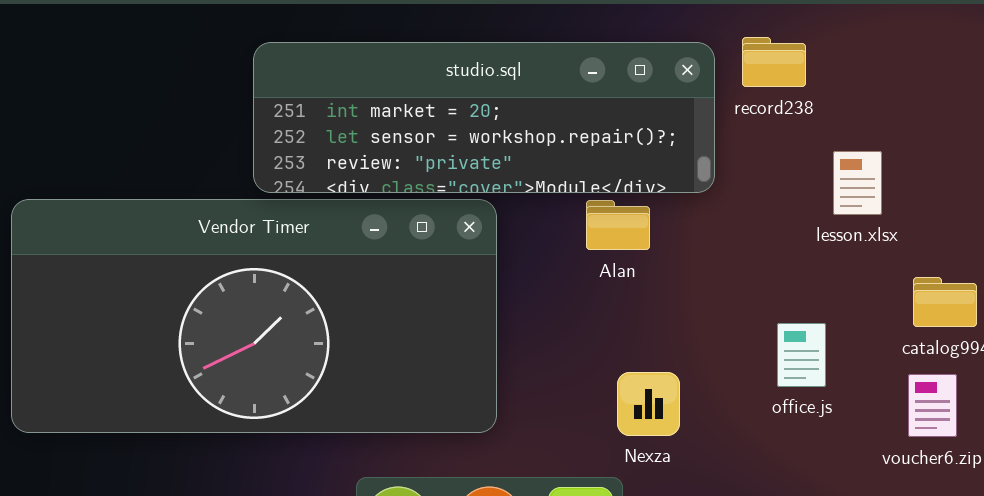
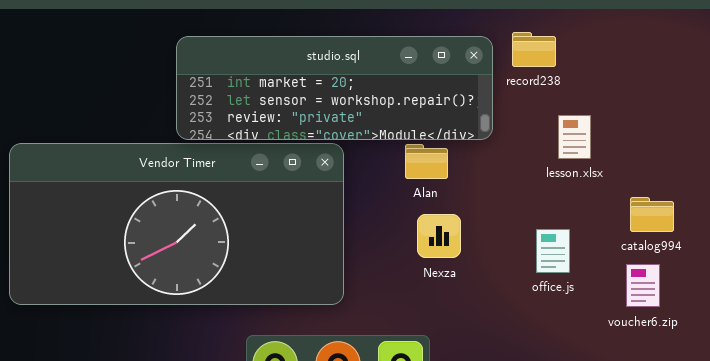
lesson.xlsx: [833,151,882,215] -> [558,115,591,159], moved
Nexza: [617,372,680,436] -> [417,214,461,258], moved

